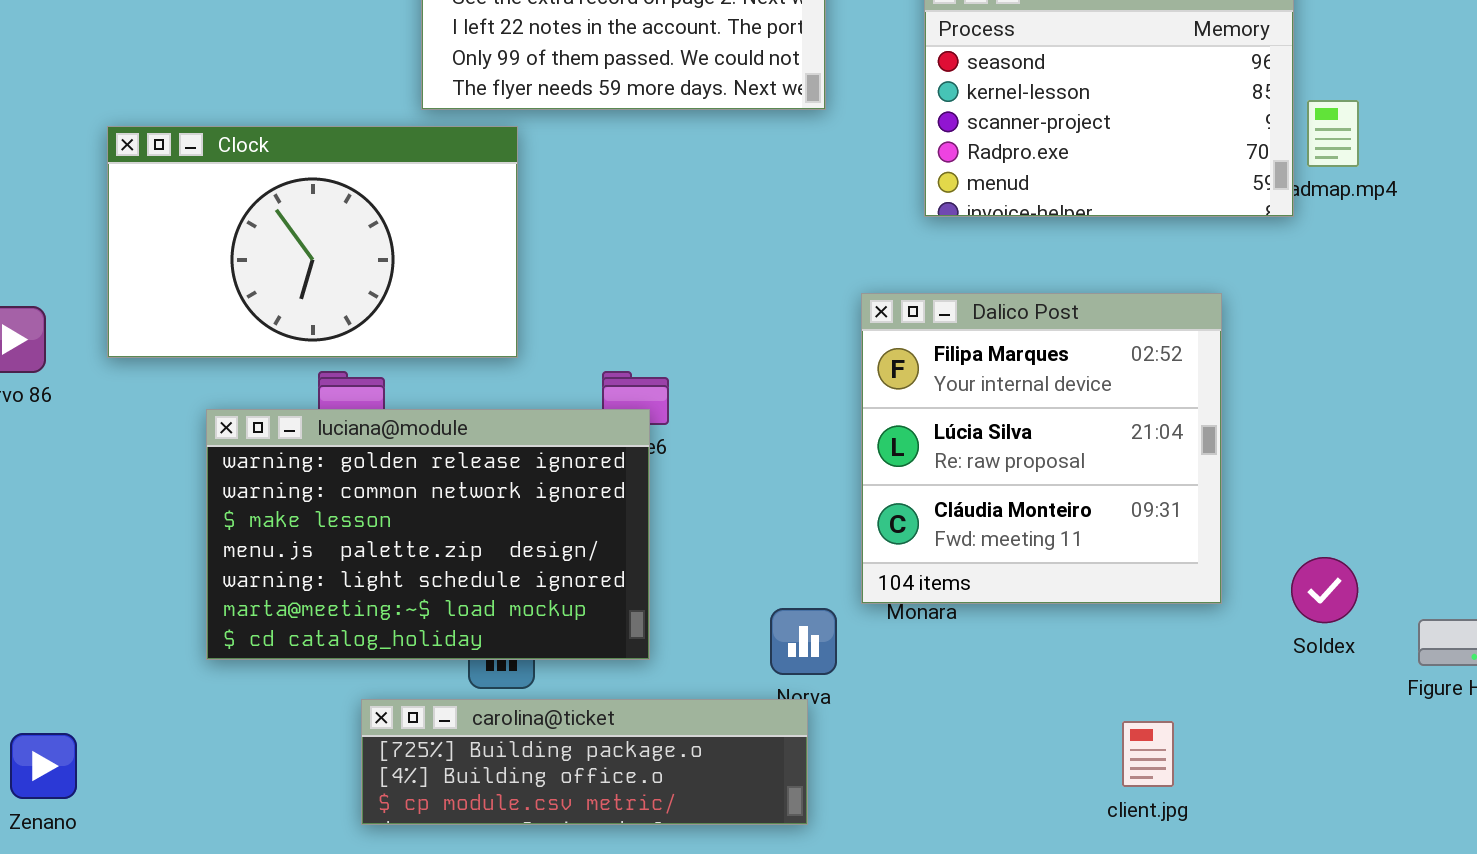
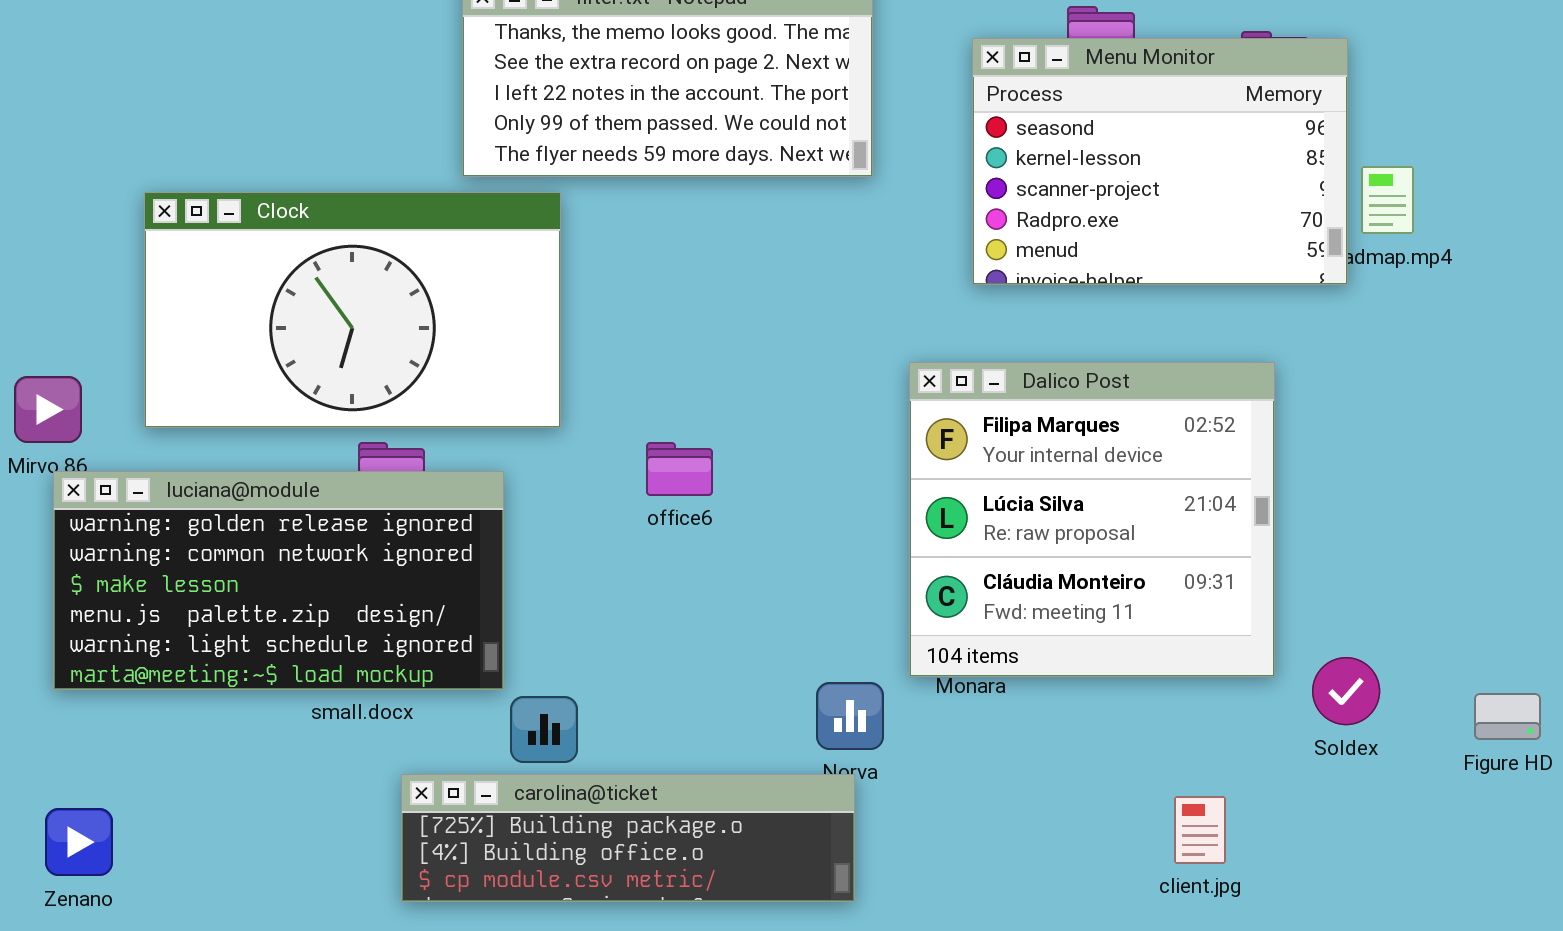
luciana@module: [206,409,650,660] -> [53,471,504,690], moved, resized
Soldex: [1291,557,1358,623] -> [1312,657,1380,725], moved

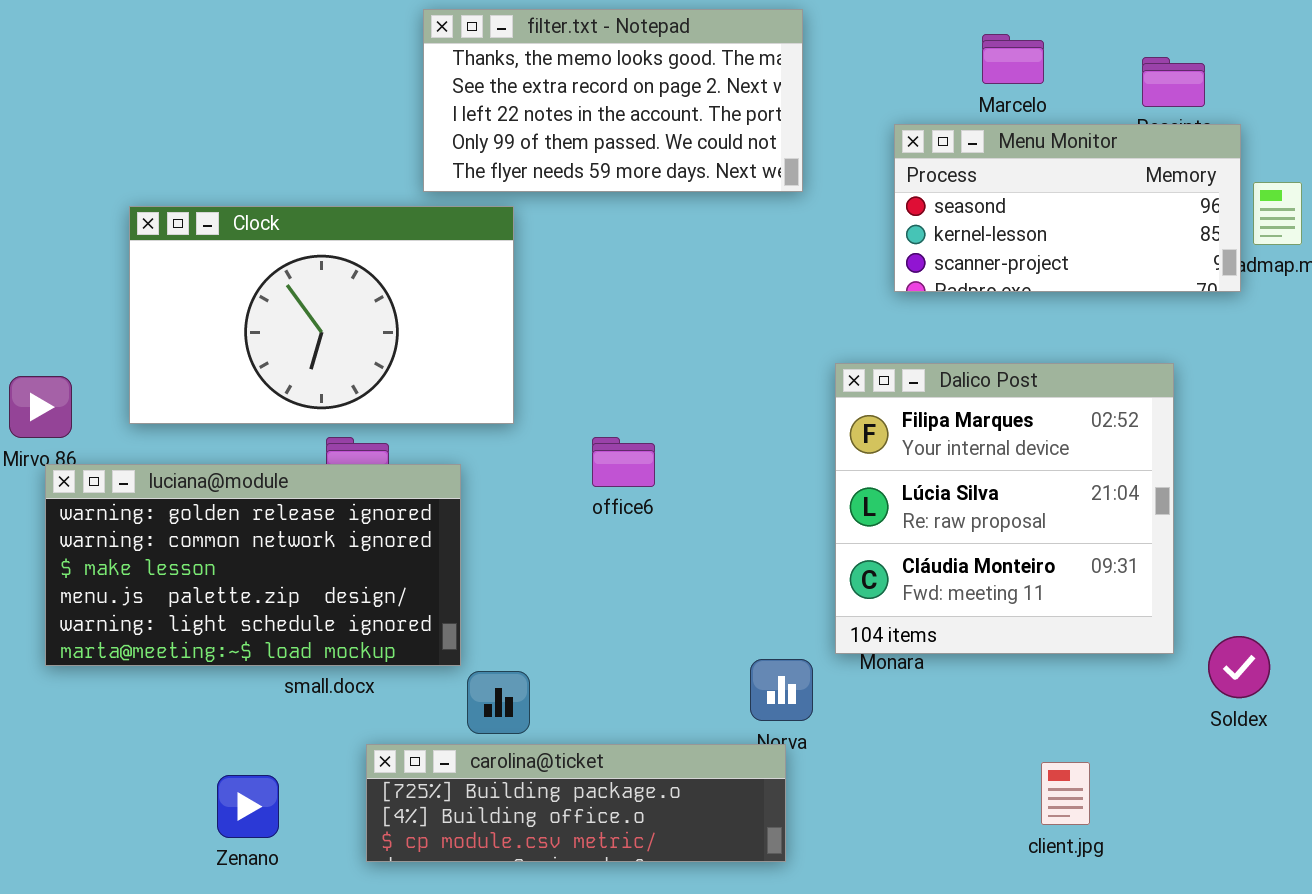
Menu Monitor: [972,38,1348,285] -> [894,124,1241,292], resized
client.jpg: [1174,796,1226,864] -> [1041,762,1090,825], moved
Zenano: [45,808,113,876] -> [217,775,279,838], moved

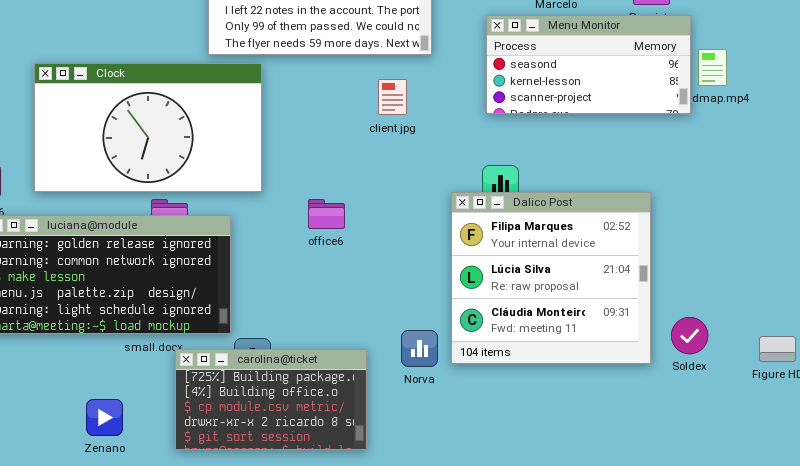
Dalico Post: [835,363,1174,654] -> [451,192,651,364], moved
carolina@ticket: [366,744,786,862] -> [175,349,367,450], resized
client.jpg: [1041,762,1090,825] -> [378,79,407,115], moved

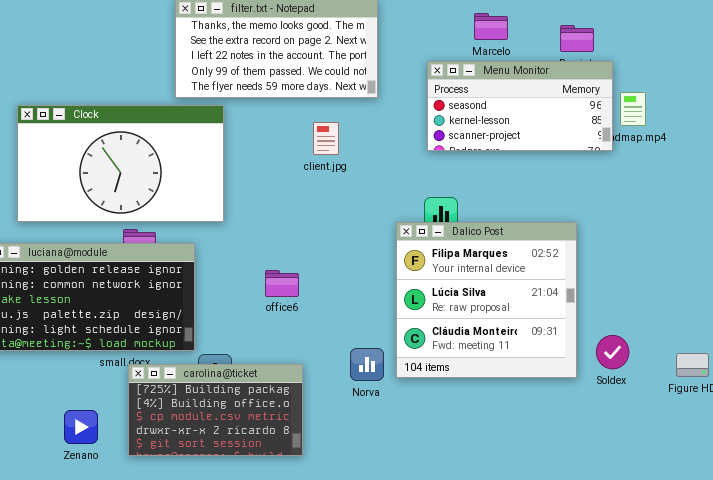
client.jpg: [378,79,407,115] -> [313,122,339,155], moved
office6: [308,199,345,229] -> [265,270,299,297], moved
carolina@ticket: [175,349,367,450] -> [128,364,303,456], moved

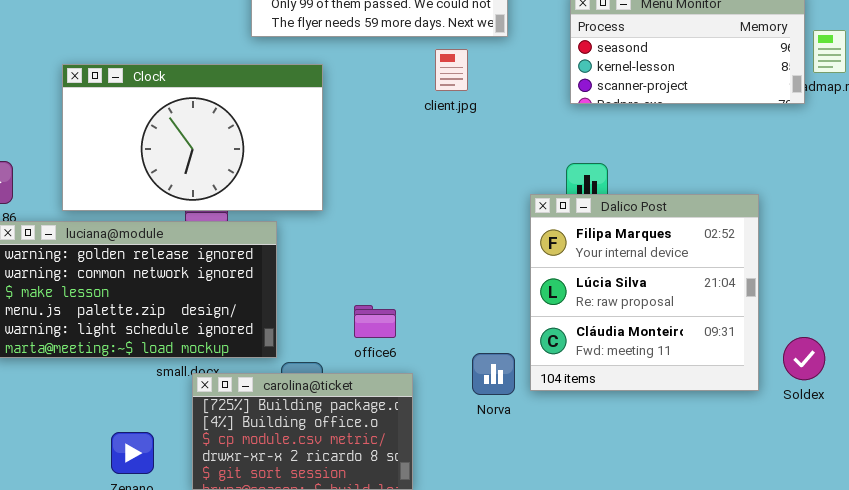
Clock: [17,105,224,222] -> [62,64,323,211], moved
client.jpg: [313,122,339,155] -> [435,49,468,91], moved
office6: [265,270,299,297] -> [354,305,396,338], moved

